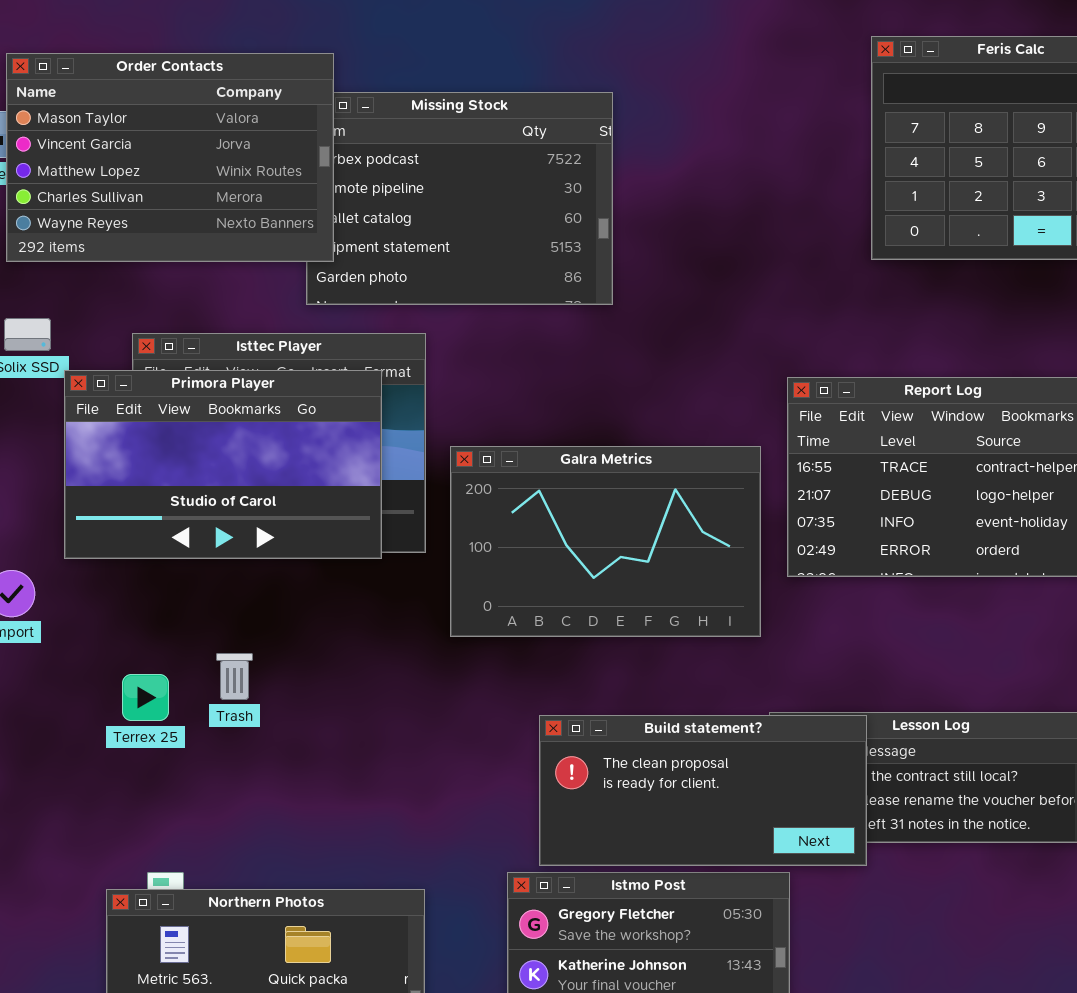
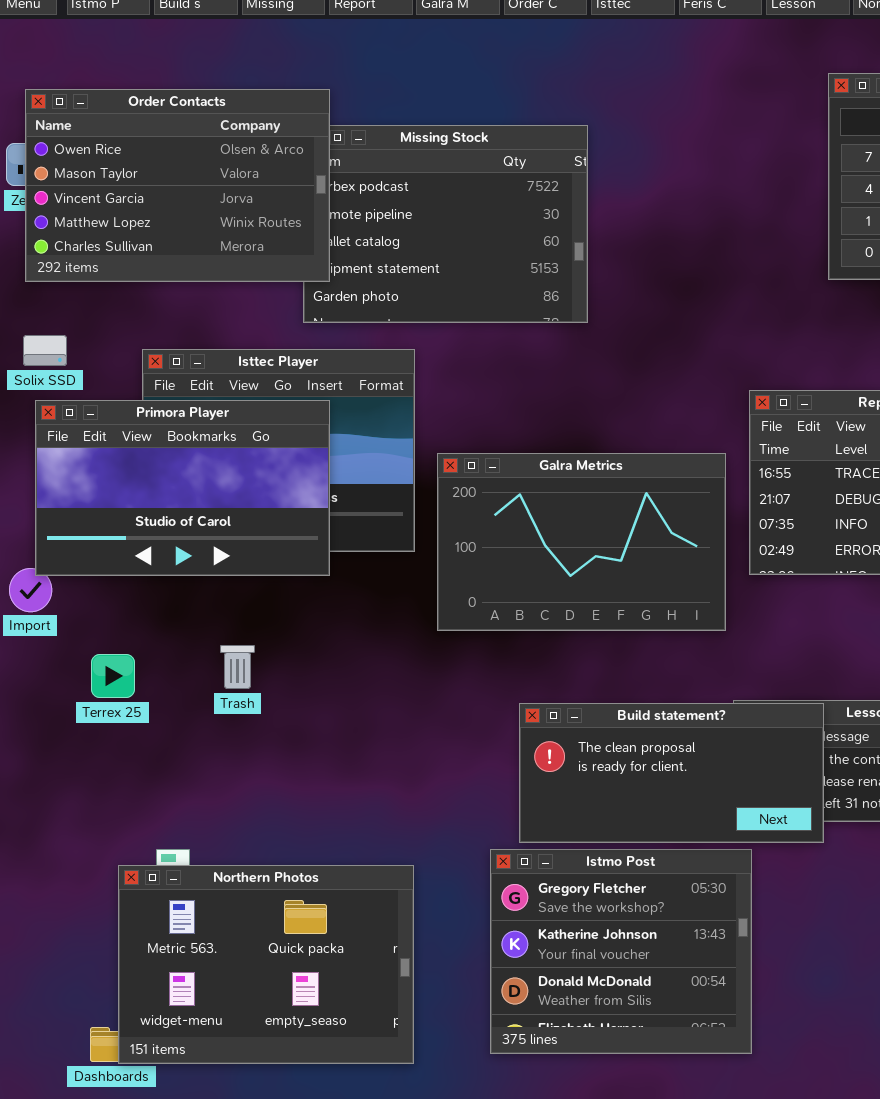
Order Contacts: [6,53,334,262] -> [25,89,330,282], scrolled up 1 row
Primora Player: [64,370,382,559] -> [35,400,330,576], moved
Terrex 25: [122,674,169,721] -> [91,654,135,698], moved

